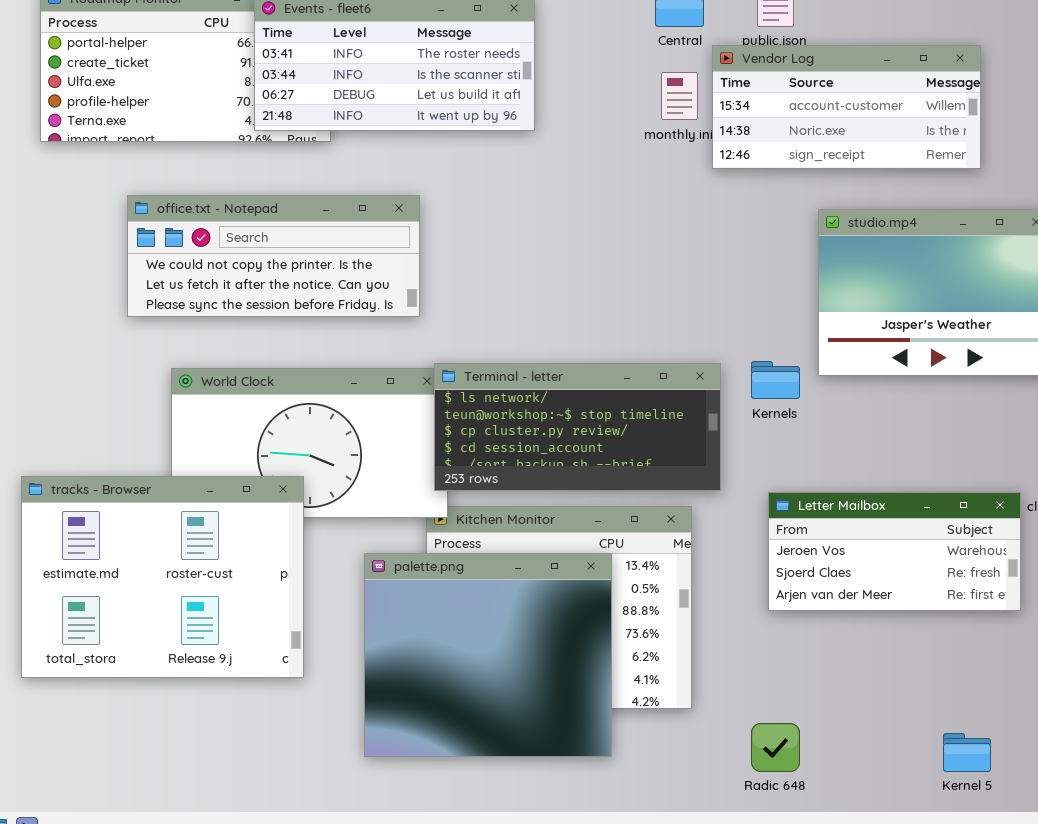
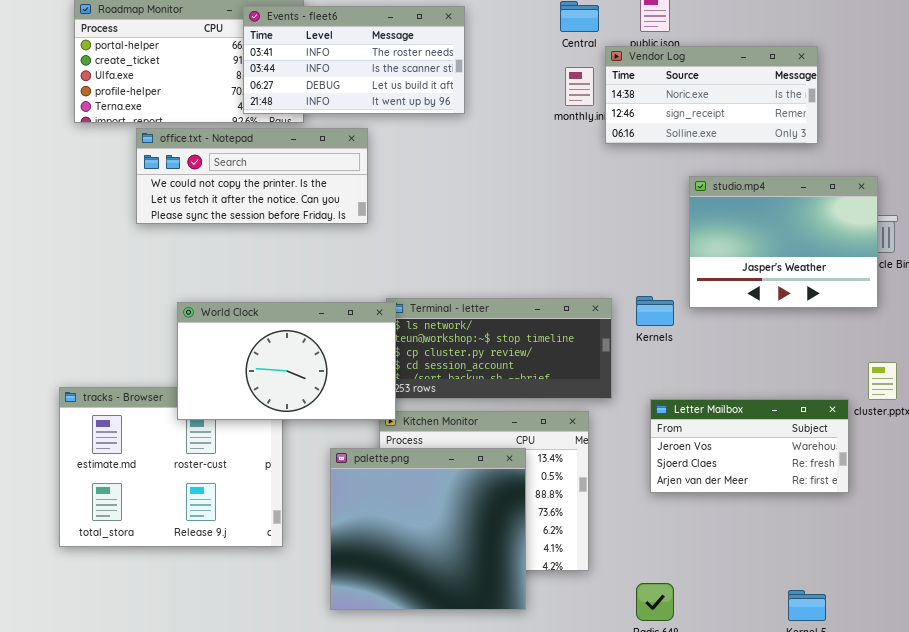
Vendor Log: [712,45,981,169] -> [605,46,818,144], scrolled down 1 row
office.txt - Notepad: [127,195,420,317] -> [136,128,368,224], moved
World Clock: [171,368,448,518] -> [177,302,396,420], raised

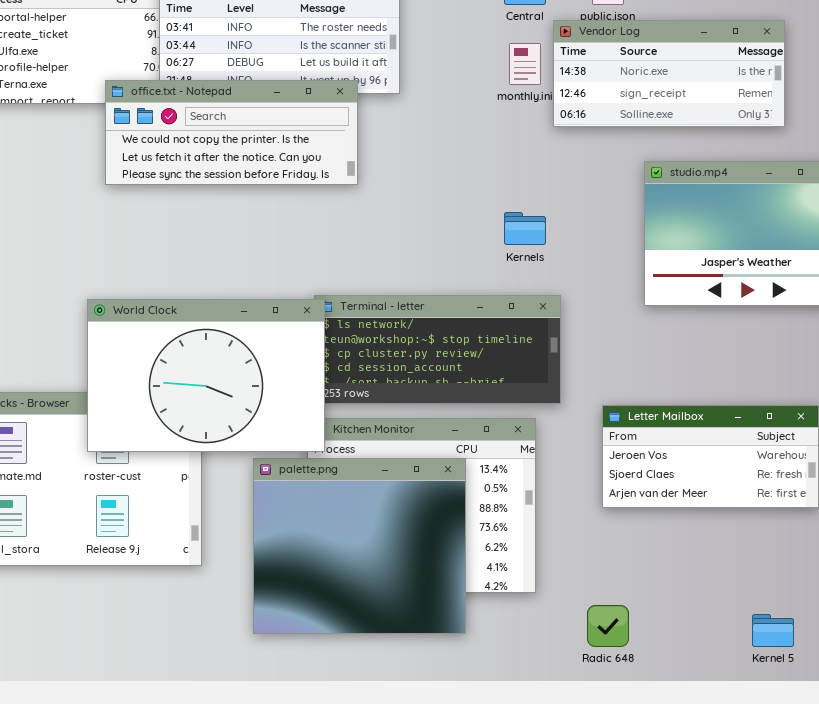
office.txt - Notepad: [136,128,368,224] -> [105,80,358,185], moved
Kernels: [636,296,674,326] -> [504,212,546,245], moved
World Clock: [177,302,396,420] -> [87,299,325,452], resized

